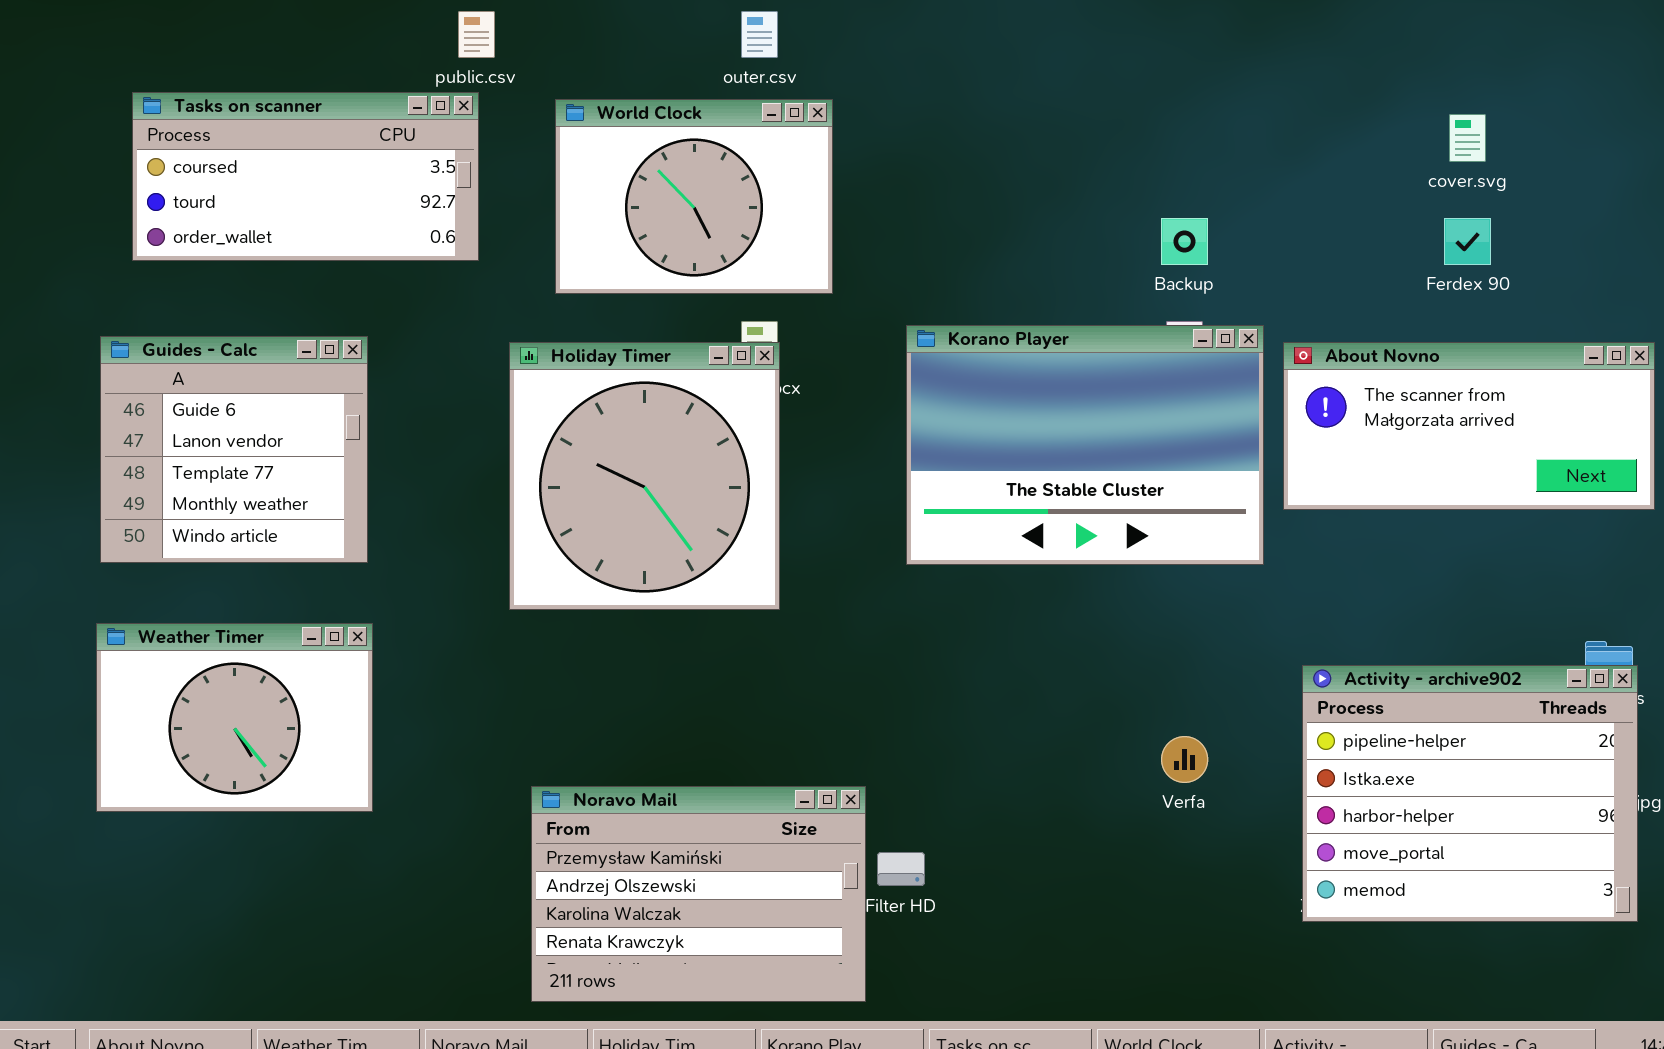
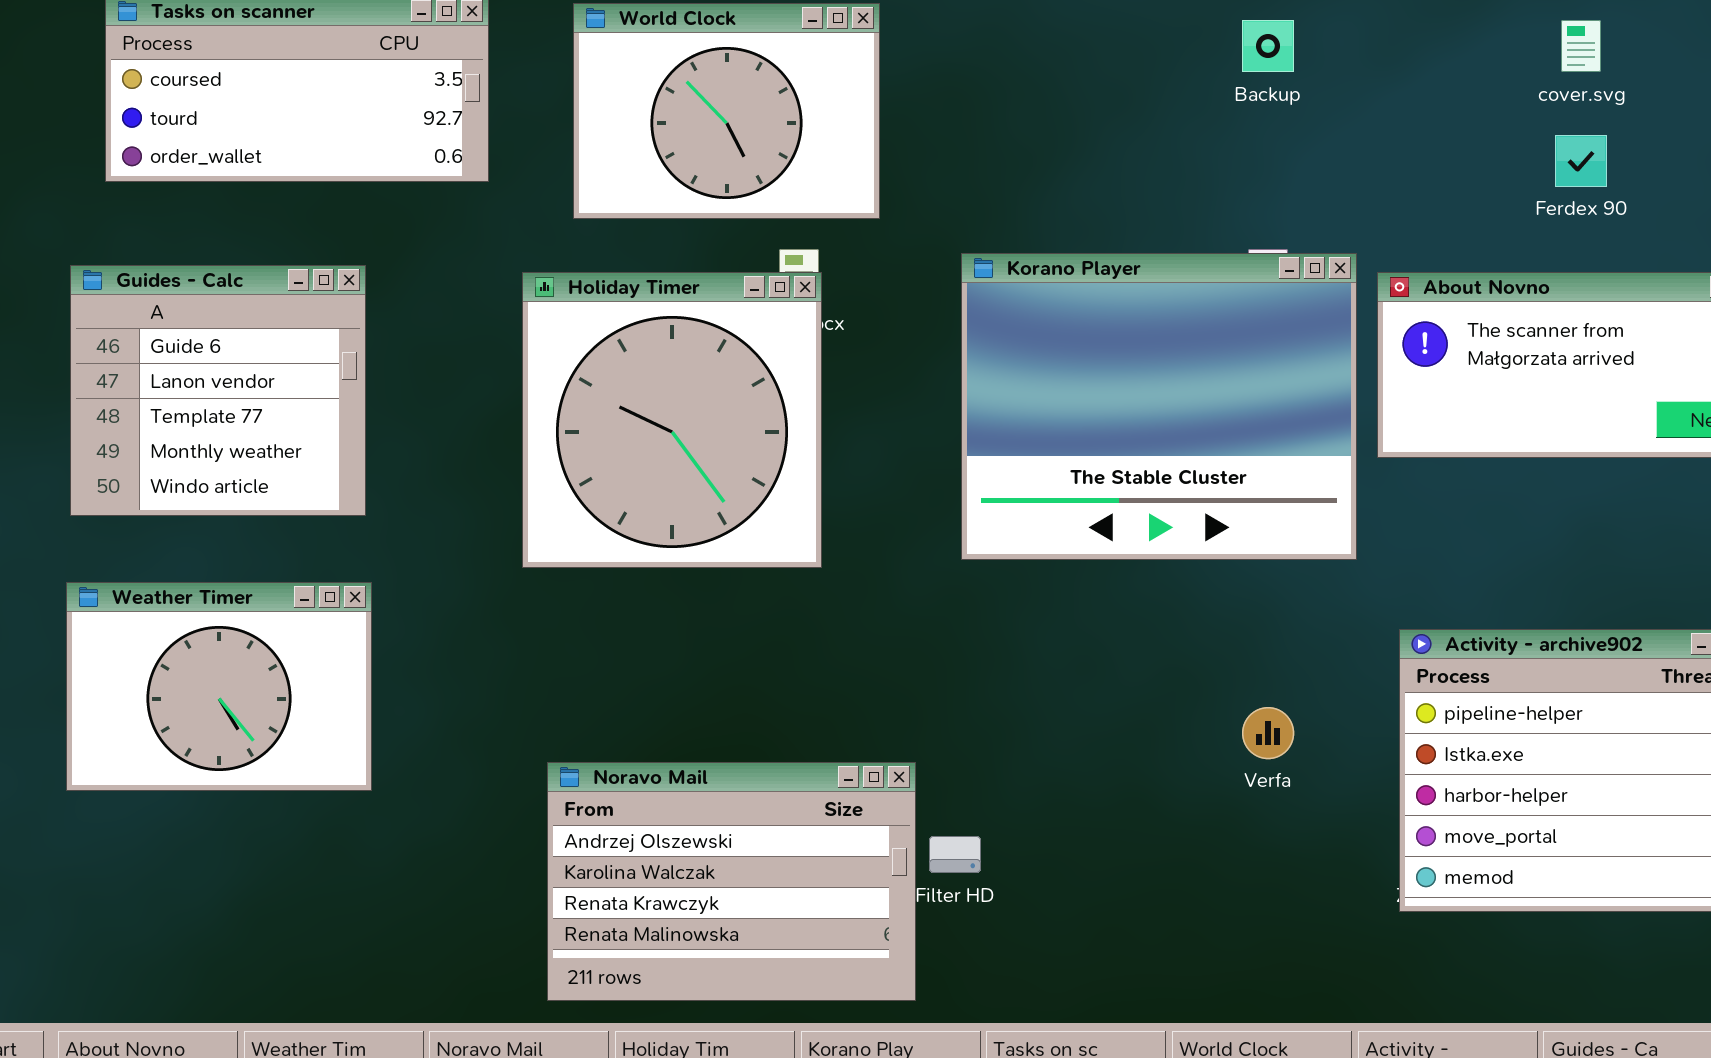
Backup: [1161,218,1208,265] -> [1242,20,1294,72], moved
Korano Player: [906,325,1264,565] -> [961,253,1357,560], resized
Noravo Mail: [531,786,866,1002] -> [547,762,916,1001], scrolled down 1 row

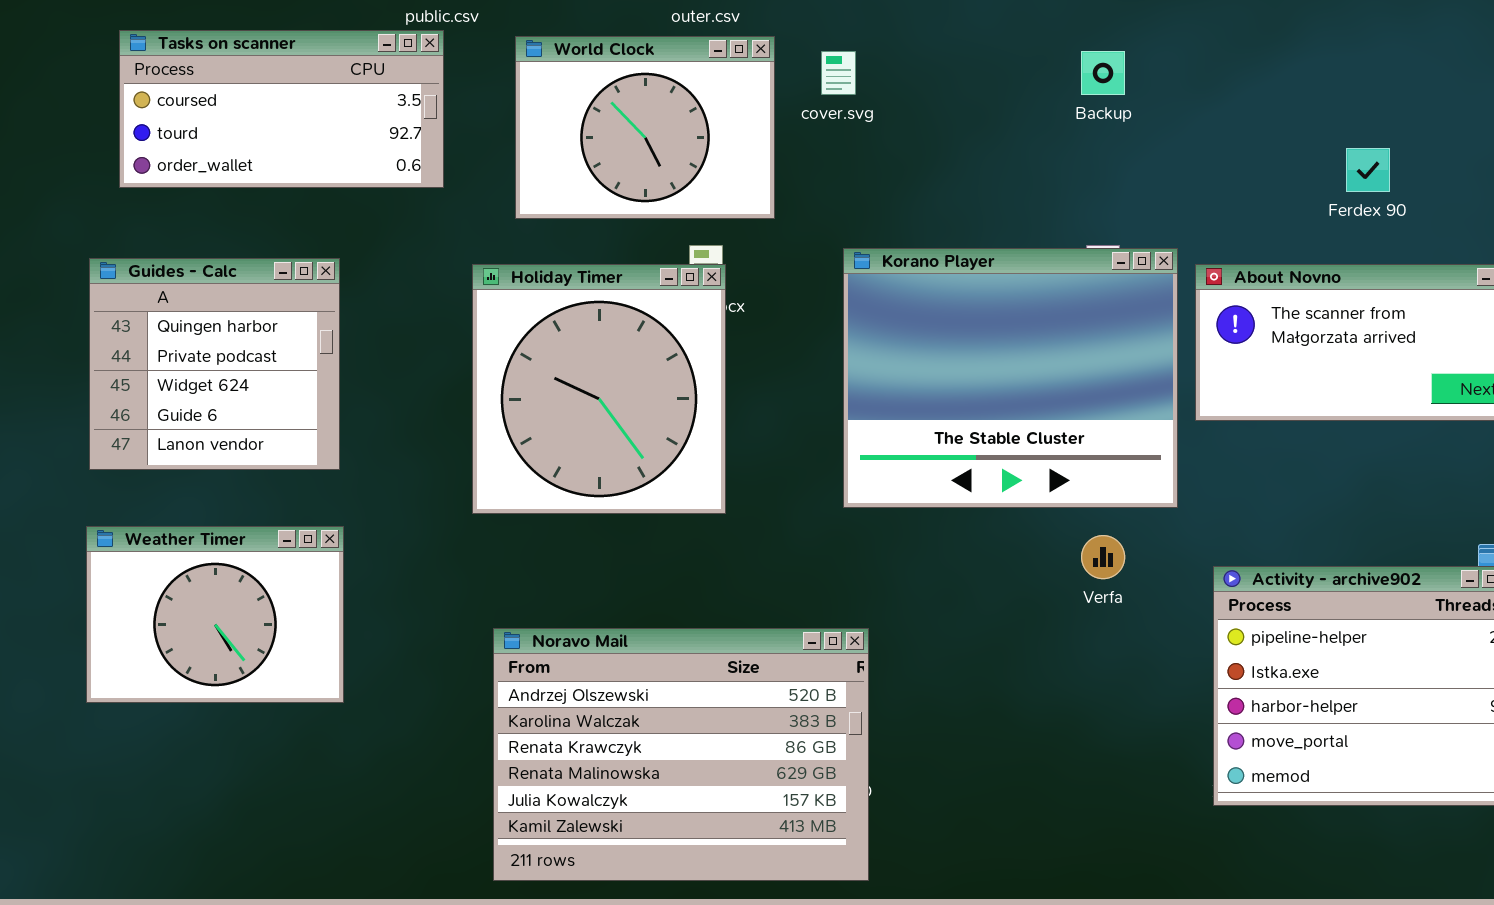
cover.svg: [1561,20,1601,72] -> [821,51,856,95], moved
Guides - Calc: [70,265,366,516] -> [89,258,340,470], scrolled up 3 rows
Verfa: [1242,707,1294,759] -> [1081,535,1125,579], moved
Noravo Mail: [547,762,916,1001] -> [493,628,869,881], resized

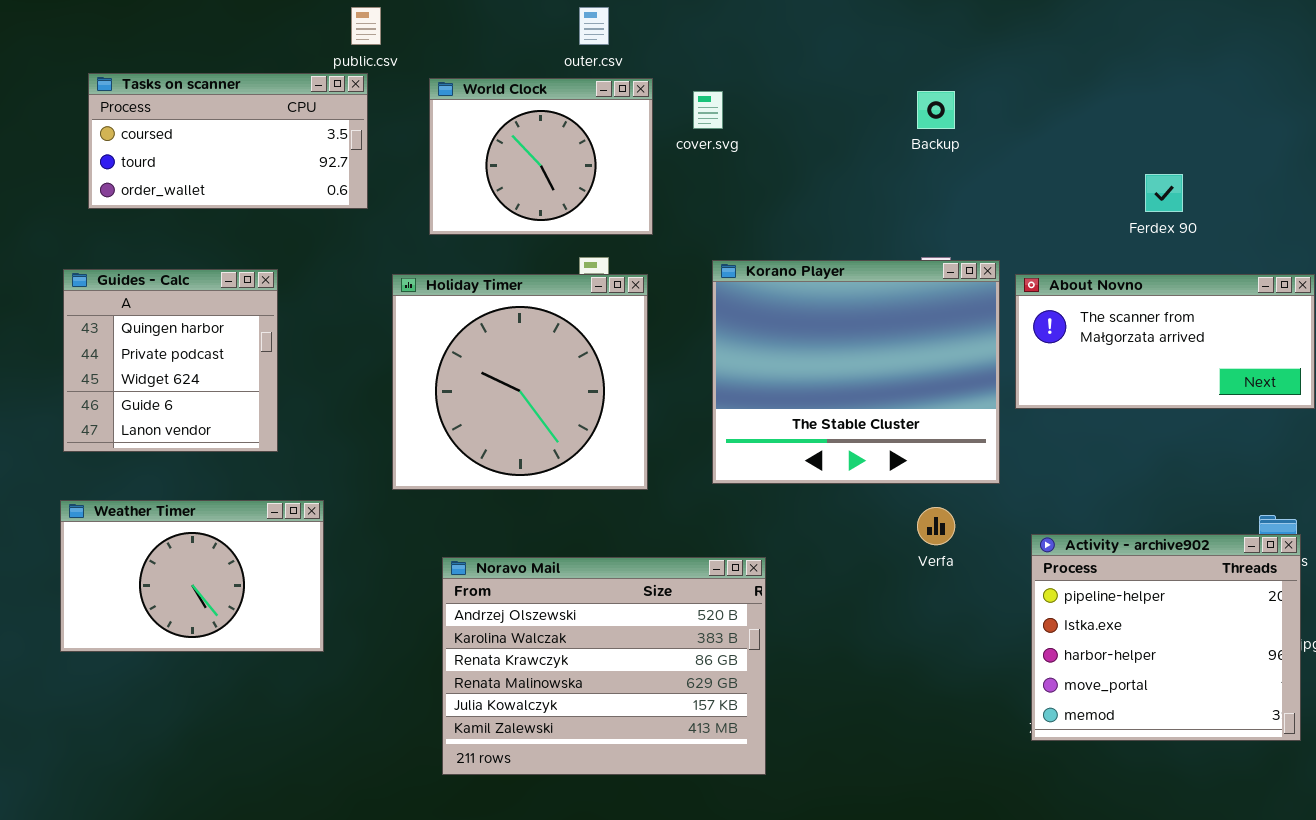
Holiday Timer: [472,264,726,514] -> [392,274,648,490], resized
Weather Timer: [86,526,344,703] -> [60,500,324,652], resized
Noravo Mail: [493,628,869,881] -> [442,557,766,775], moved

